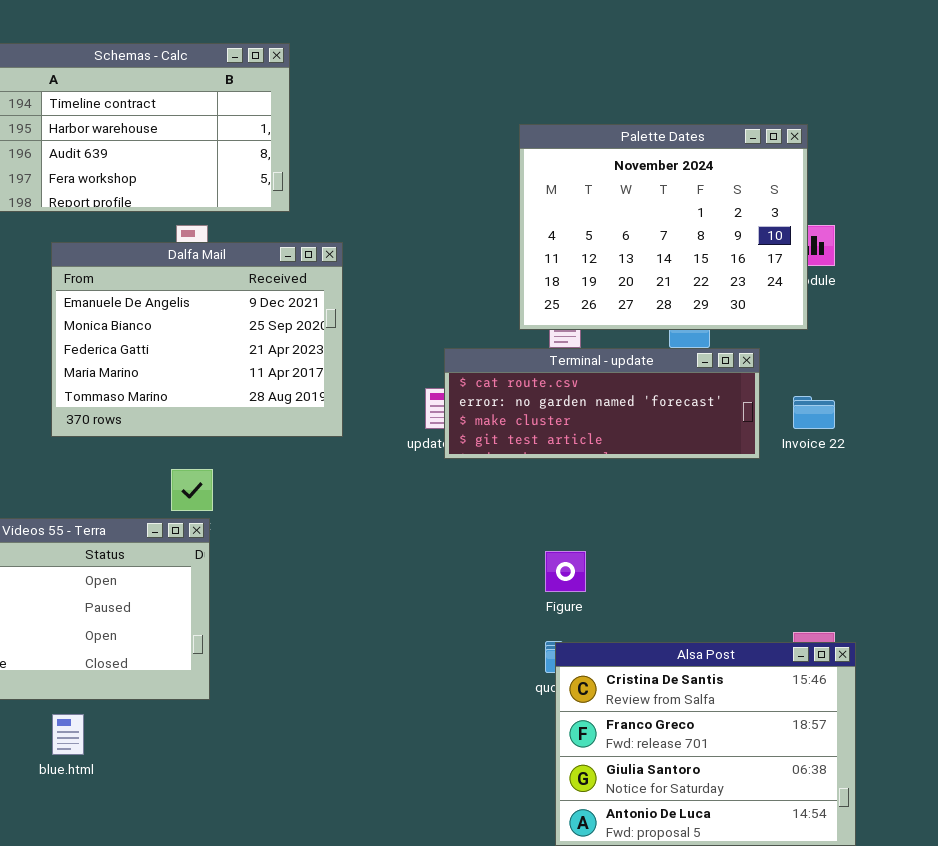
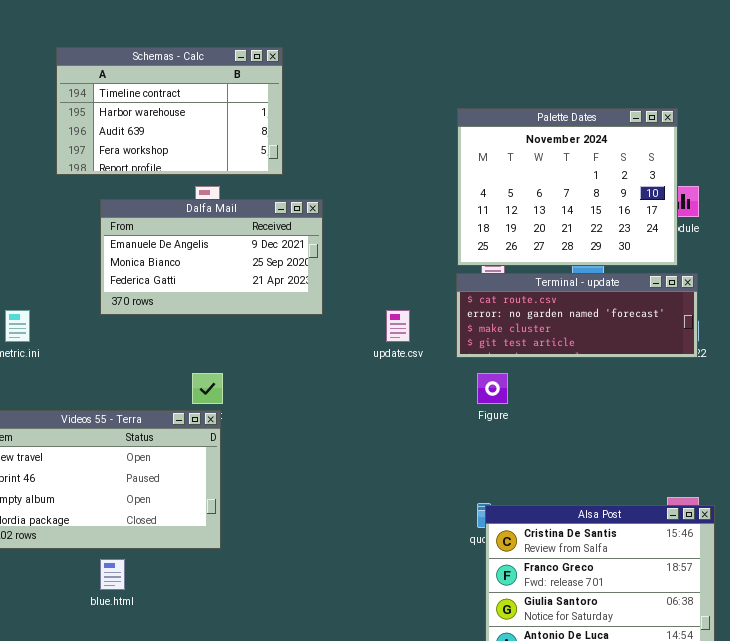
Dalfa Mail: [51,242,343,437] -> [100,199,323,315], resized
Terminal - update: [444,348,760,459] -> [456,273,698,358], moved
Figure: [545,551,586,592] -> [477,373,508,404], moved

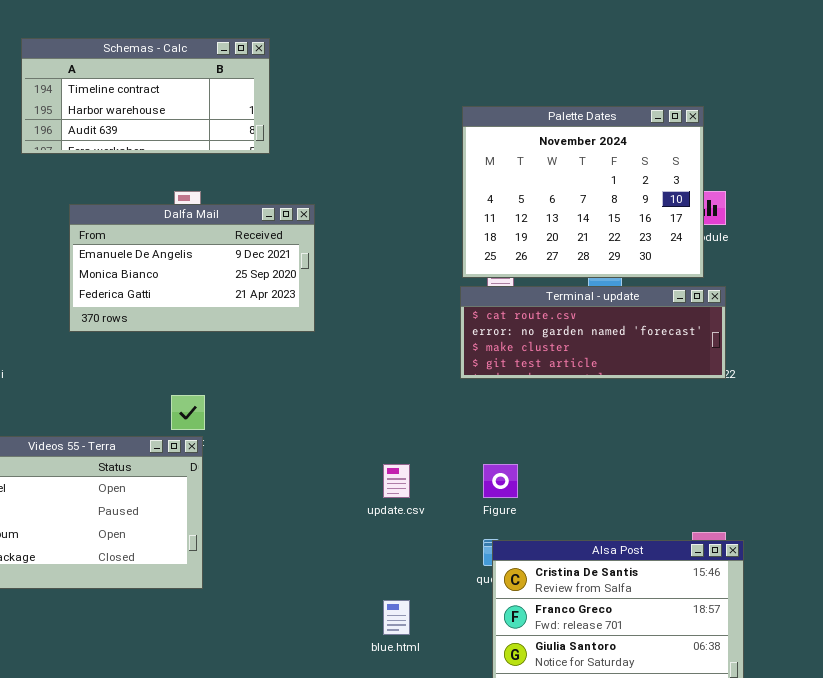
Schemas - Calc: [56,47,283,175] -> [21,38,270,154], resized
update.csv: [386,310,410,342] -> [383,464,410,498], moved
Figure: [477,373,508,404] -> [483,464,518,498], moved
blue.html: [100,559,125,590] -> [383,600,410,635], moved

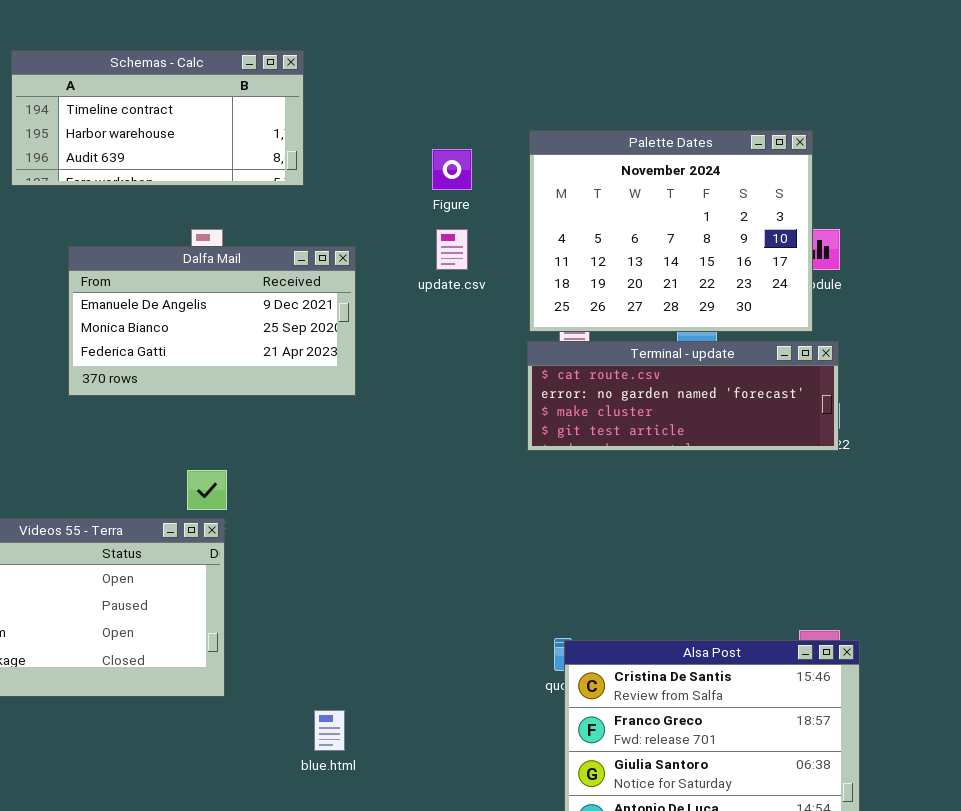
update.csv: [383,464,410,498] -> [436,229,468,270], moved
Figure: [483,464,518,498] -> [432,149,472,190], moved
blue.html: [383,600,410,635] -> [314,710,345,751], moved

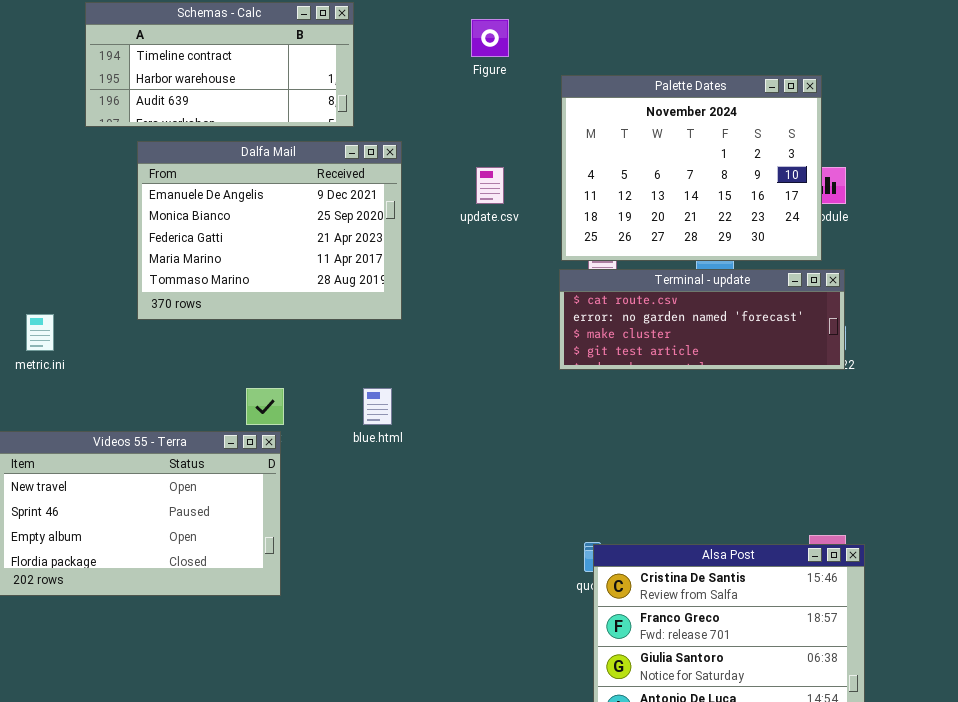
Figure: [432,149,472,190] -> [471,19,509,57], moved
Dalfa Mail: [68,246,356,396] -> [137,141,402,320], resized
blue.html: [314,710,345,751] -> [363,388,392,425], moved

